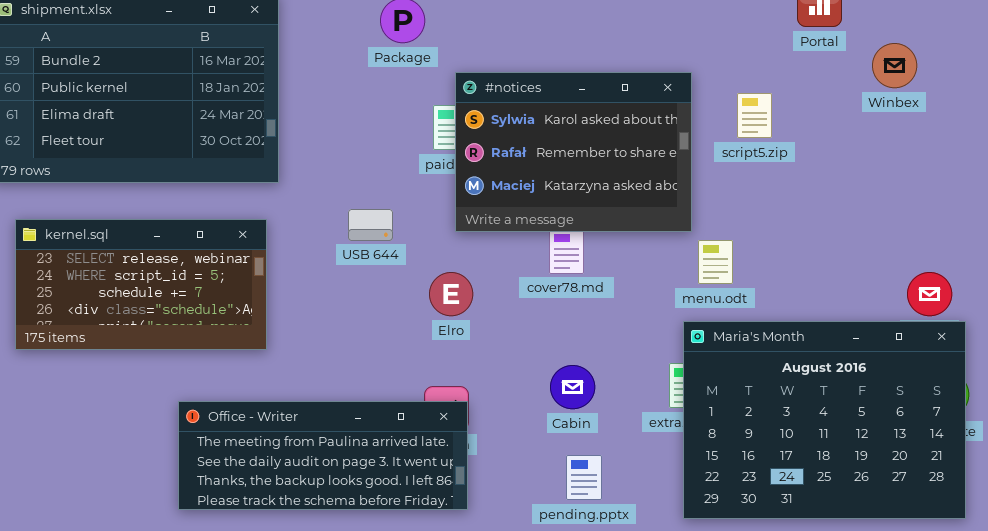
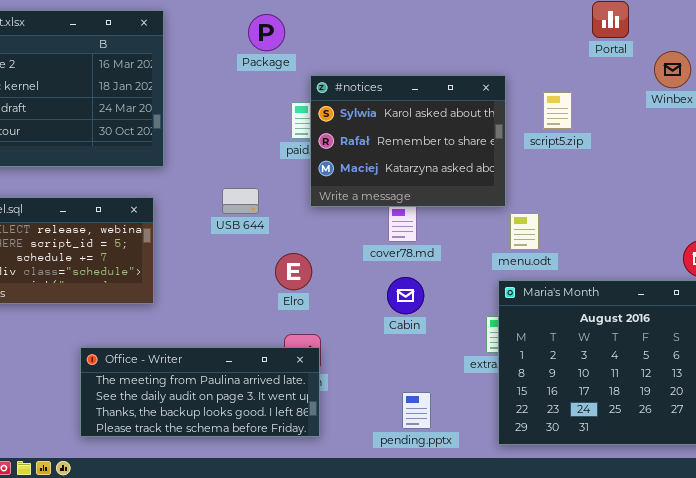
Elro: [429,272,473,316] -> [275,253,312,290], moved
Cabin: [550,365,595,409] -> [387,277,424,314], moved

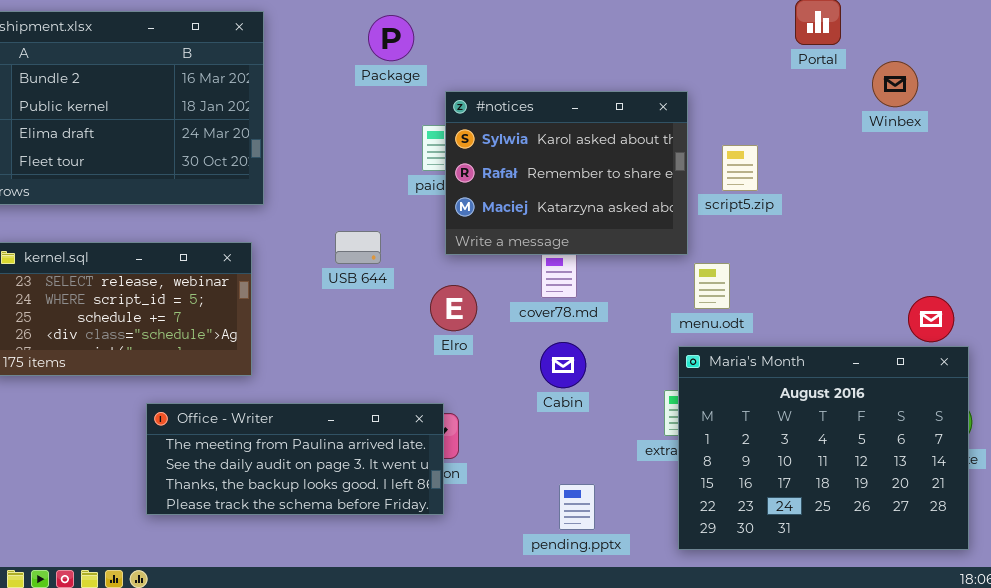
script5.zip: [543,92,572,129] -> [722,145,758,191], moved
Elro: [275,253,312,290] -> [430,285,477,331], moved
Office - Writer: [80,347,320,437] -> [146,403,444,515], moved

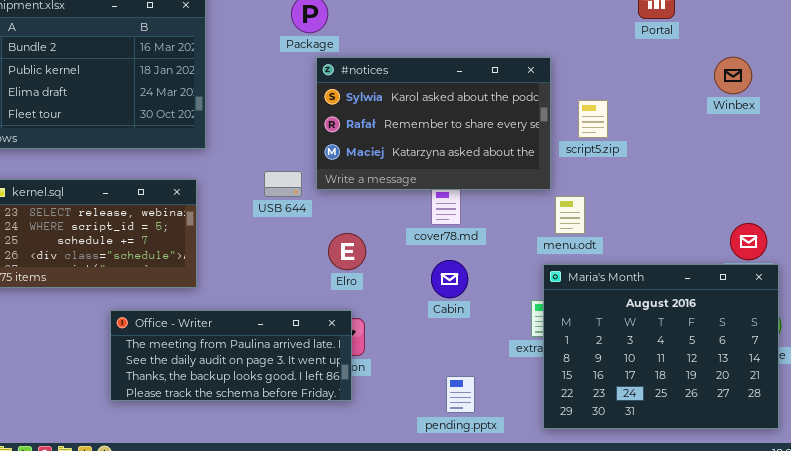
Winbex: [872,61,918,107] -> [714,57,752,94], moved
#notices: [445,91,688,255] -> [316,57,551,190], resized
Elro: [430,285,477,331] -> [328,233,366,270], moved

